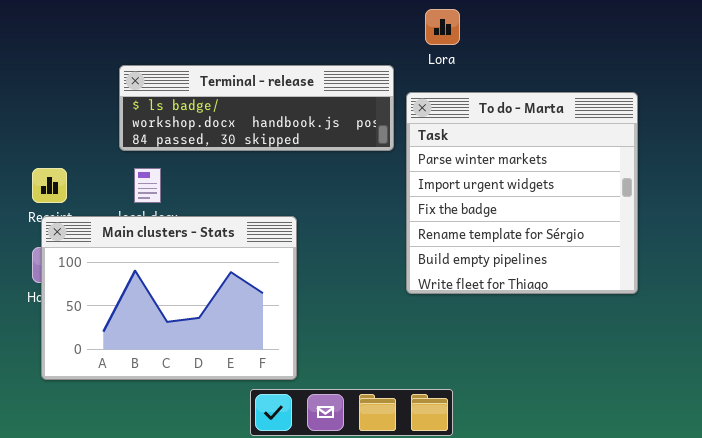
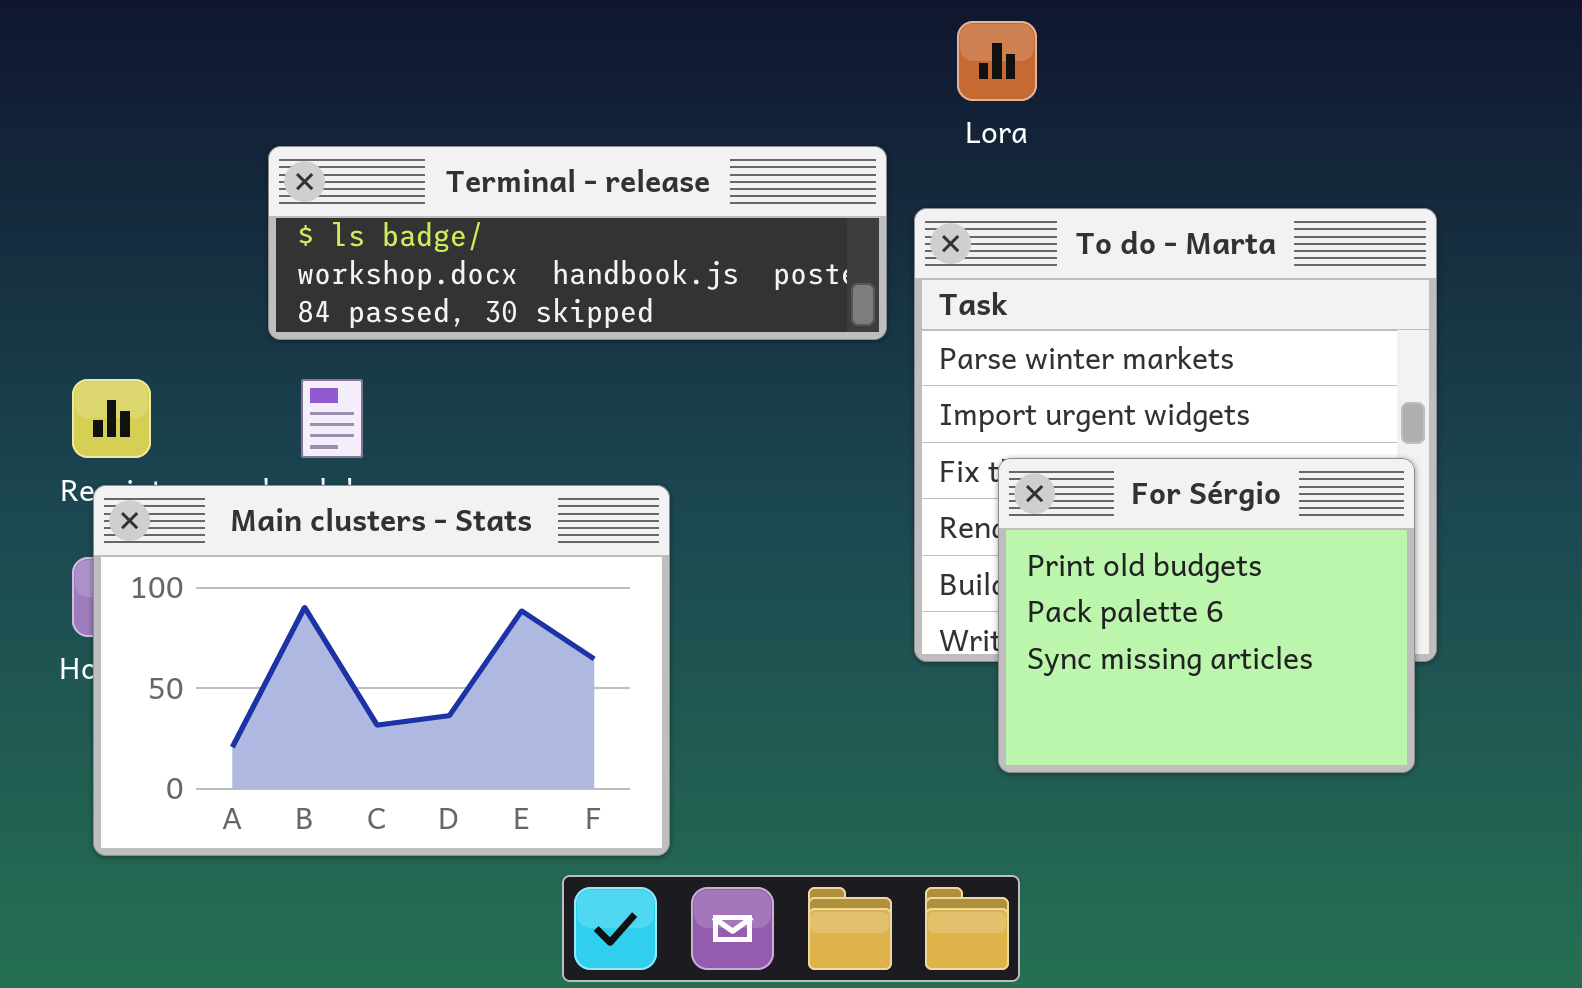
For Sérgio: none -> [998,458,1415,773], opened

